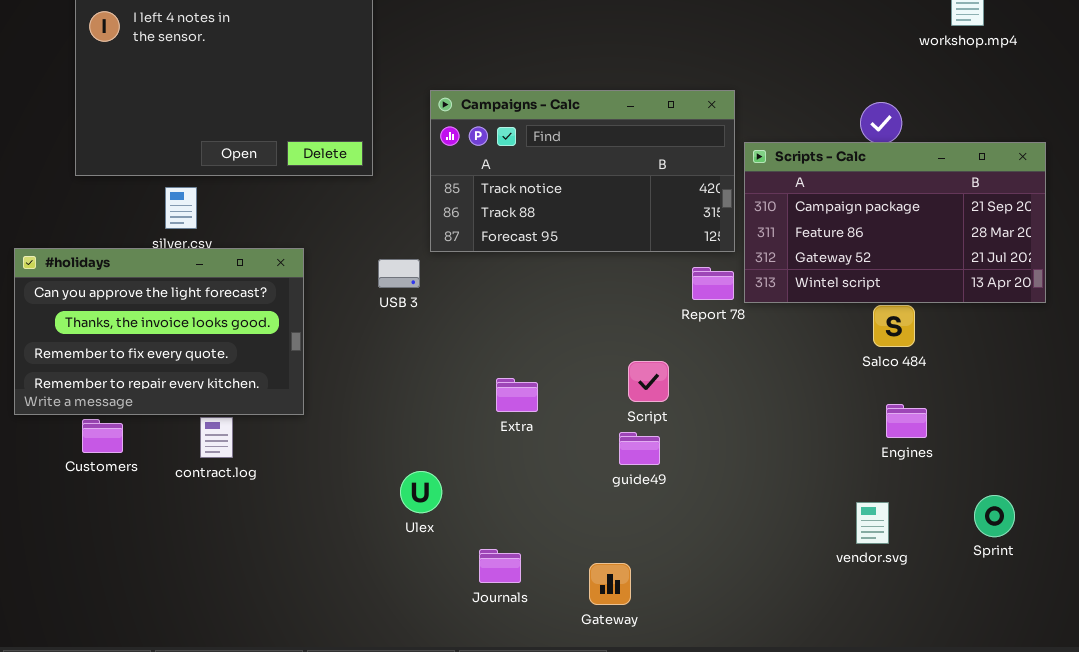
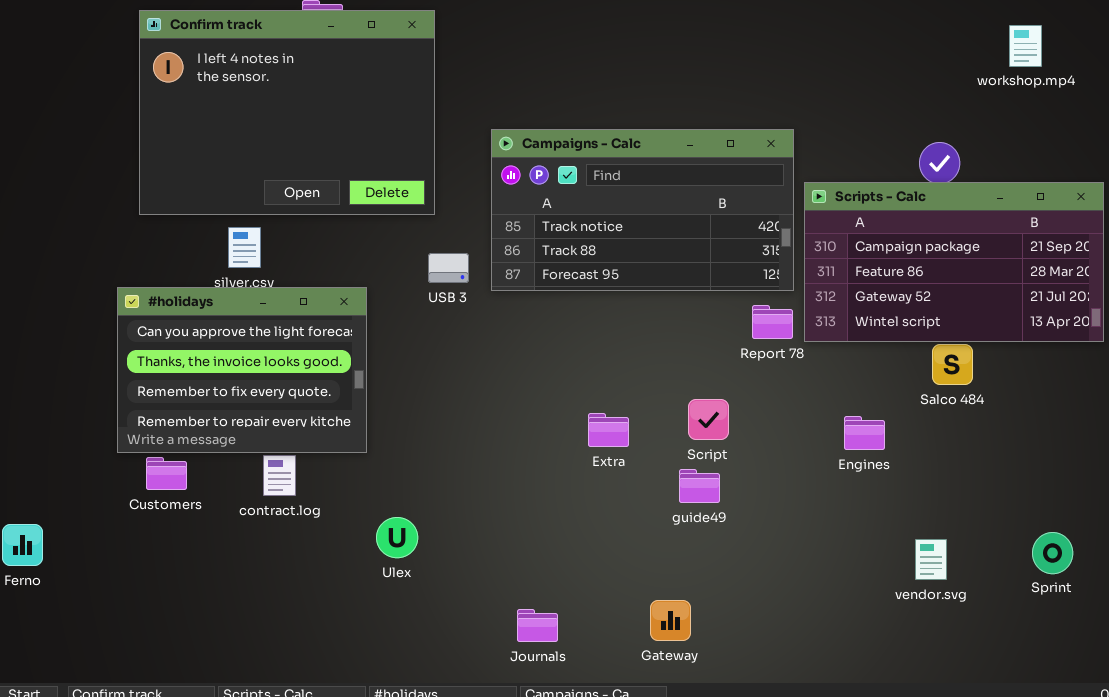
#holidays: [14,248,304,415] -> [117,287,367,453], resized
USB 3: [378,259,420,288] -> [428,253,469,283], moved
Extra: [496,378,538,412] -> [588,413,629,447], moved
Engines: [886,404,927,438] -> [844,416,885,450], moved
Ulex: [400,471,442,513] -> [376,517,418,558], moved
Journals: [479,549,521,583] -> [517,609,558,642], moved

